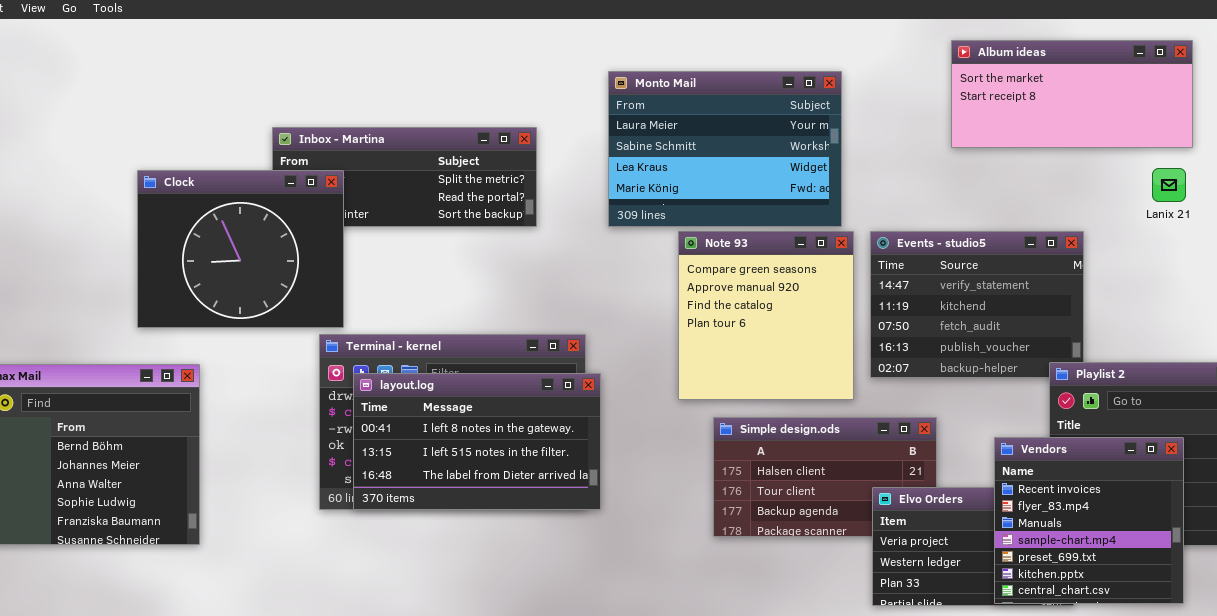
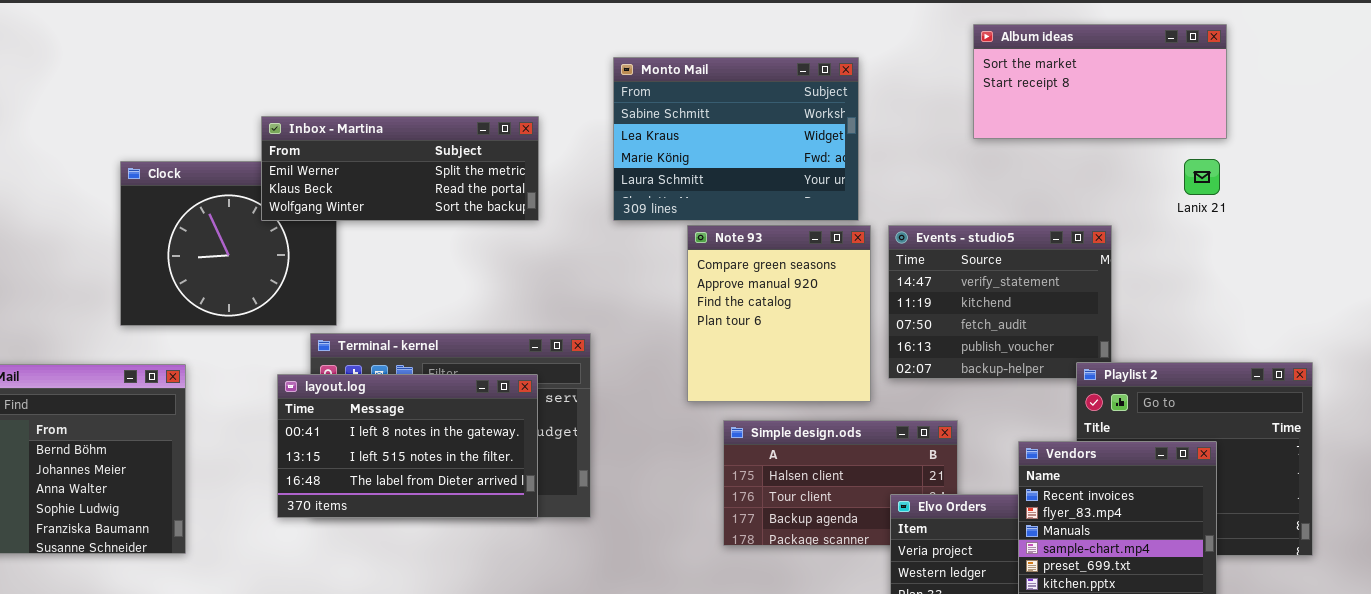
Monto Mail: [608,71,842,227] -> [613,57,859,221], scrolled down 1 row
Inbox - Martina: [272,127,537,227] -> [261,116,539,221], raised
layout.log: [353,373,601,510] -> [277,374,538,518], moved

